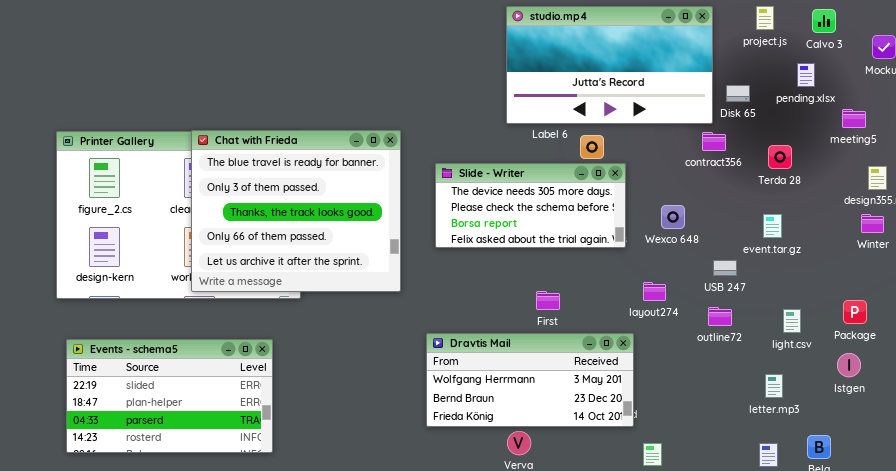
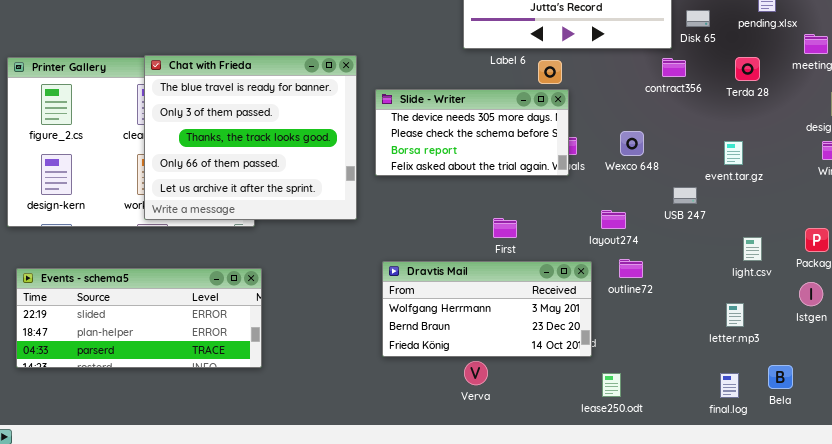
Terda 28: [768,145,792,169] -> [735,57,760,81], moved
Slide - Writer: [435,163,626,248] -> [375,89,569,176], moved
outline72: [708,307,732,326] -> [619,259,643,278], moved
Events - schema5: [66,339,273,453] -> [16,268,262,368], resized

